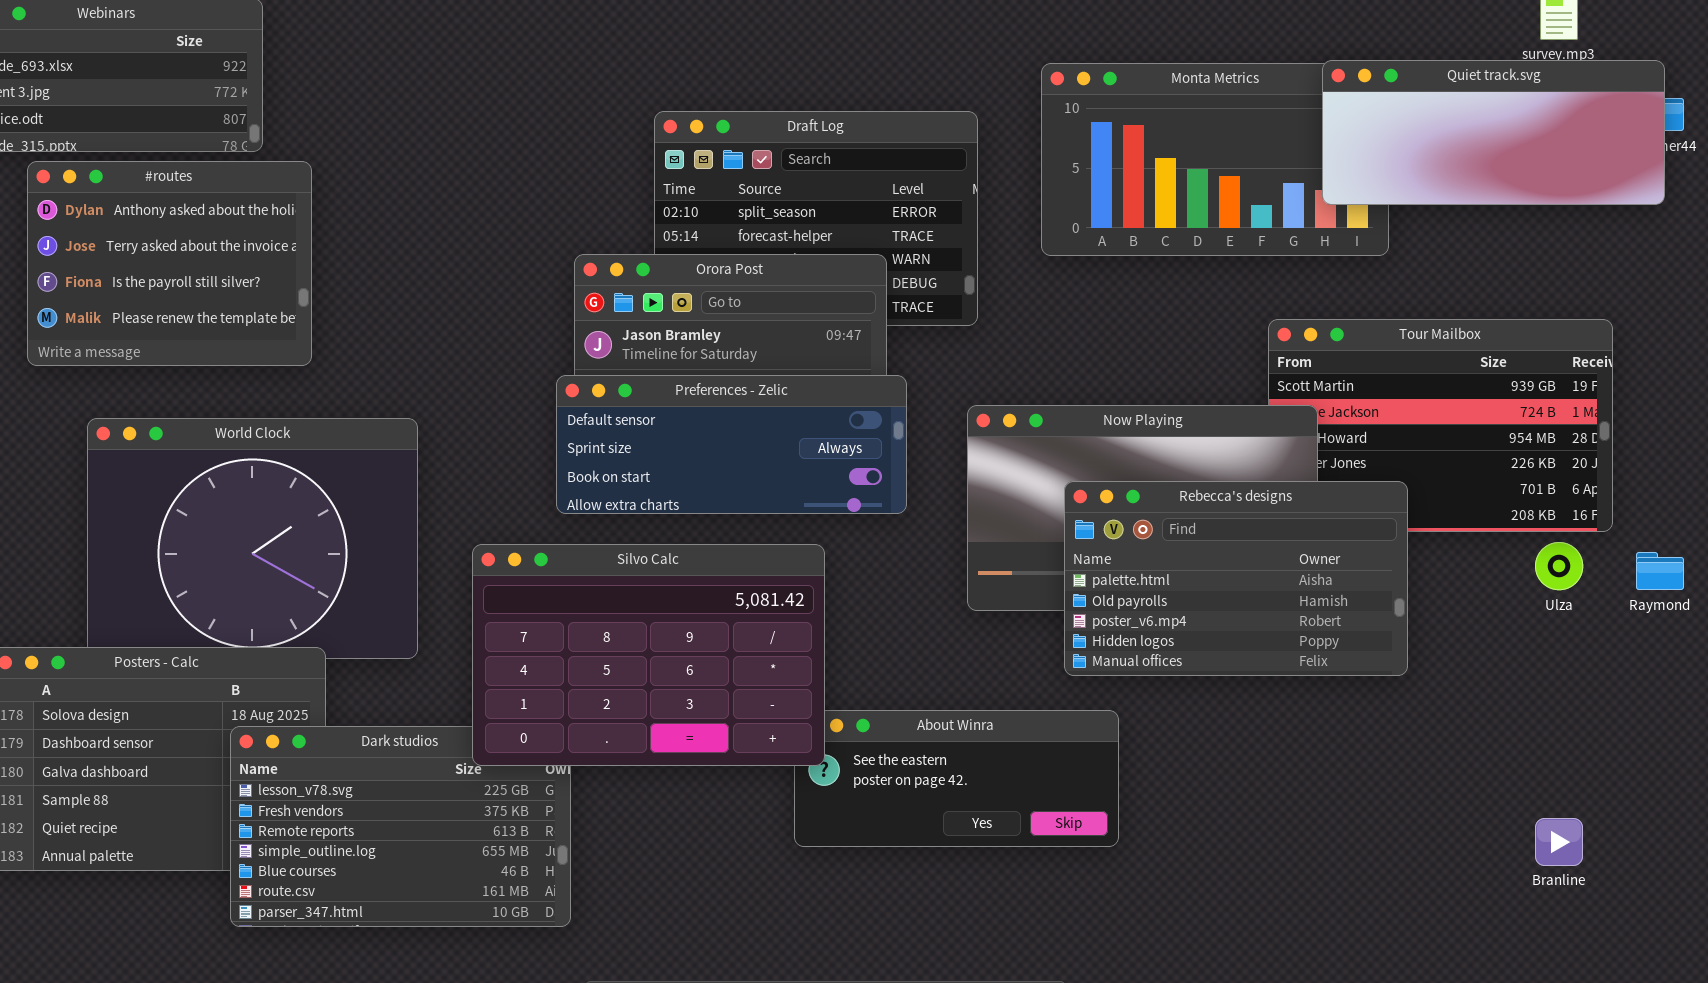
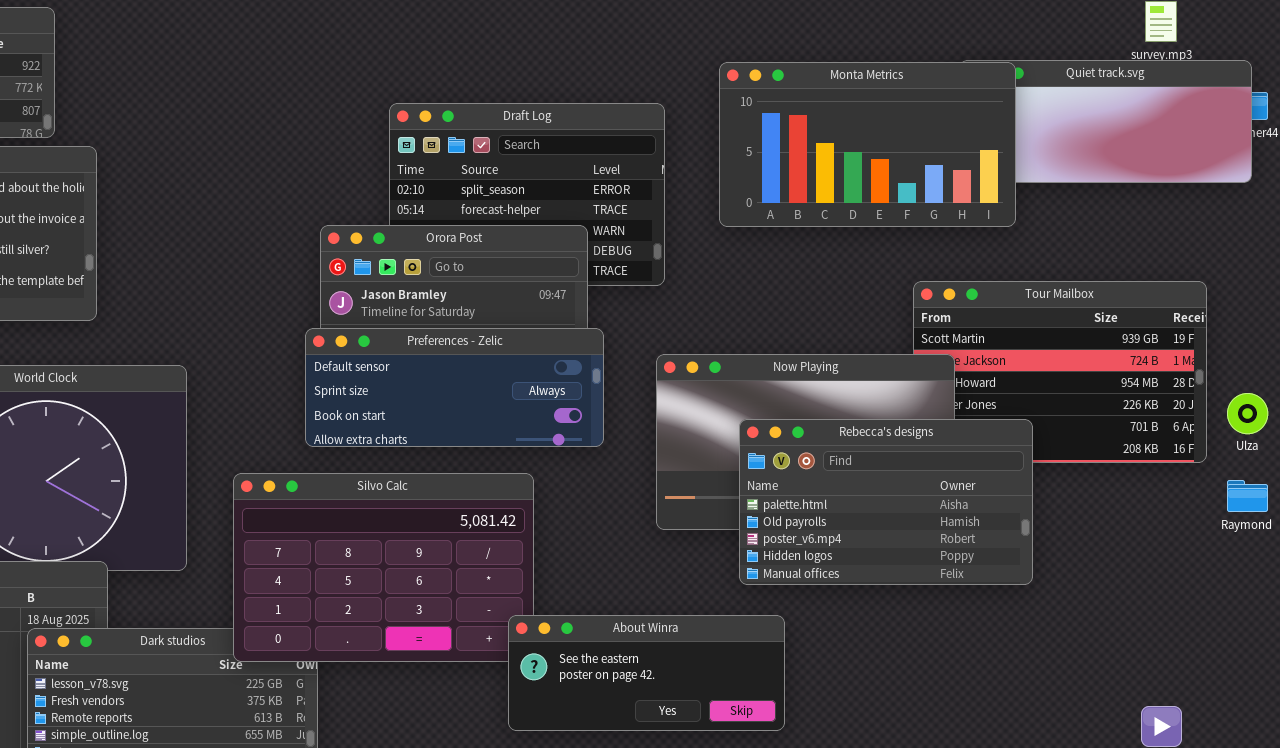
Monta Metrics: [1041,63,1389,256] -> [719,62,1016,227], raised
Ulza: [1535,542,1583,590] -> [1227,393,1268,434], moved
About Winra: [794,710,1119,847] -> [508,615,785,731], raised

